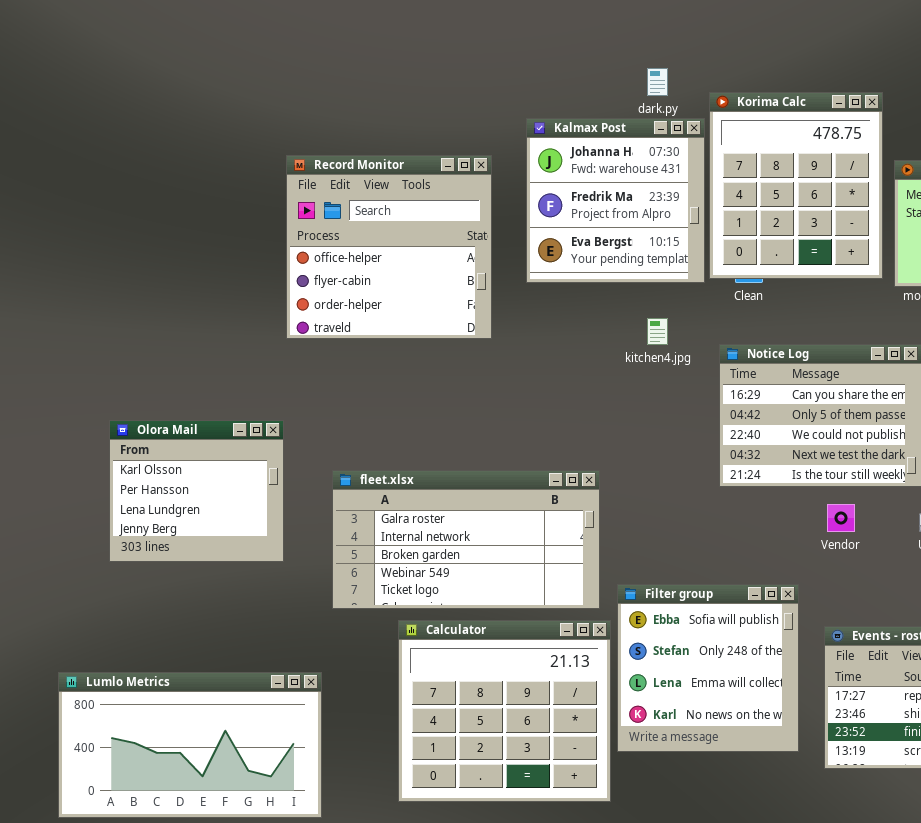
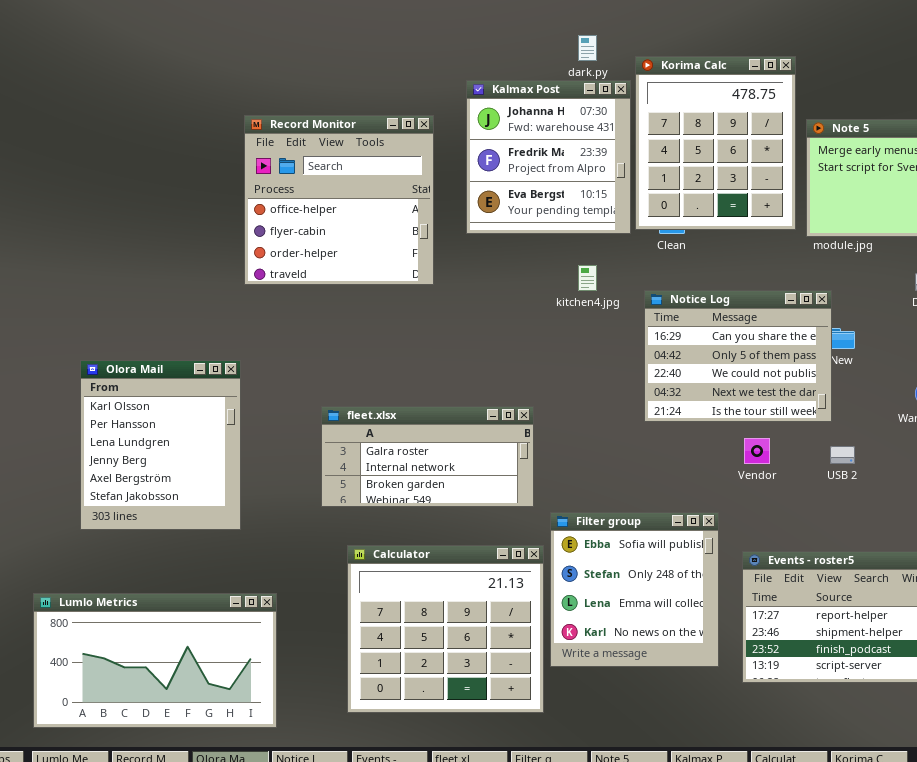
Olora Mail: [109,420,284,562] -> [80,360,241,530], resized
fleet.xlsx: [332,470,600,609] -> [321,406,534,507], resized

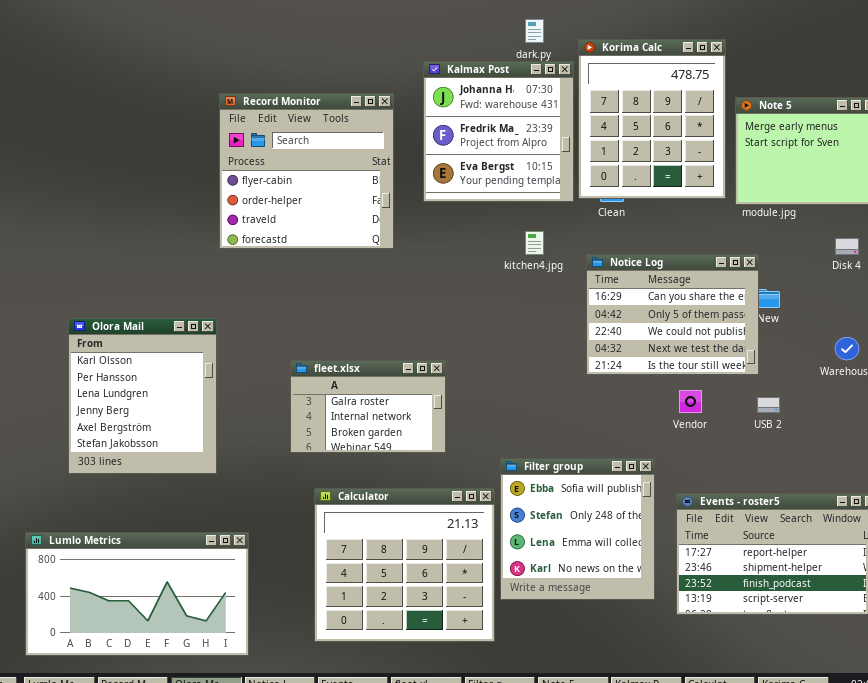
Record Monitor: [244,115,434,285] -> [219,93,394,249], scrolled down 1 row
fleet.xlsx: [321,406,534,507] -> [290,360,446,453], resized

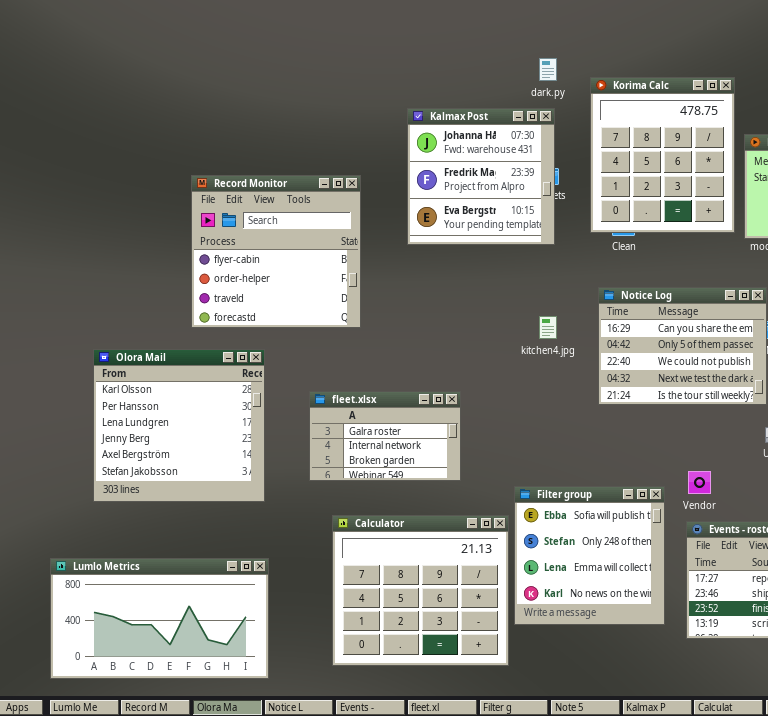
Kalmax Post: [423,61,574,202] -> [407,108,555,245], moved
Record Monitor: [219,93,394,249] -> [191,175,361,328], moved
kitchen4.jpg: [525,231,544,255] -> [539,316,557,339], moved
Olora Mail: [68,318,217,474] -> [93,349,265,502], resized
Vendor: [679,390,702,413] -> [688,471,711,494], moved

